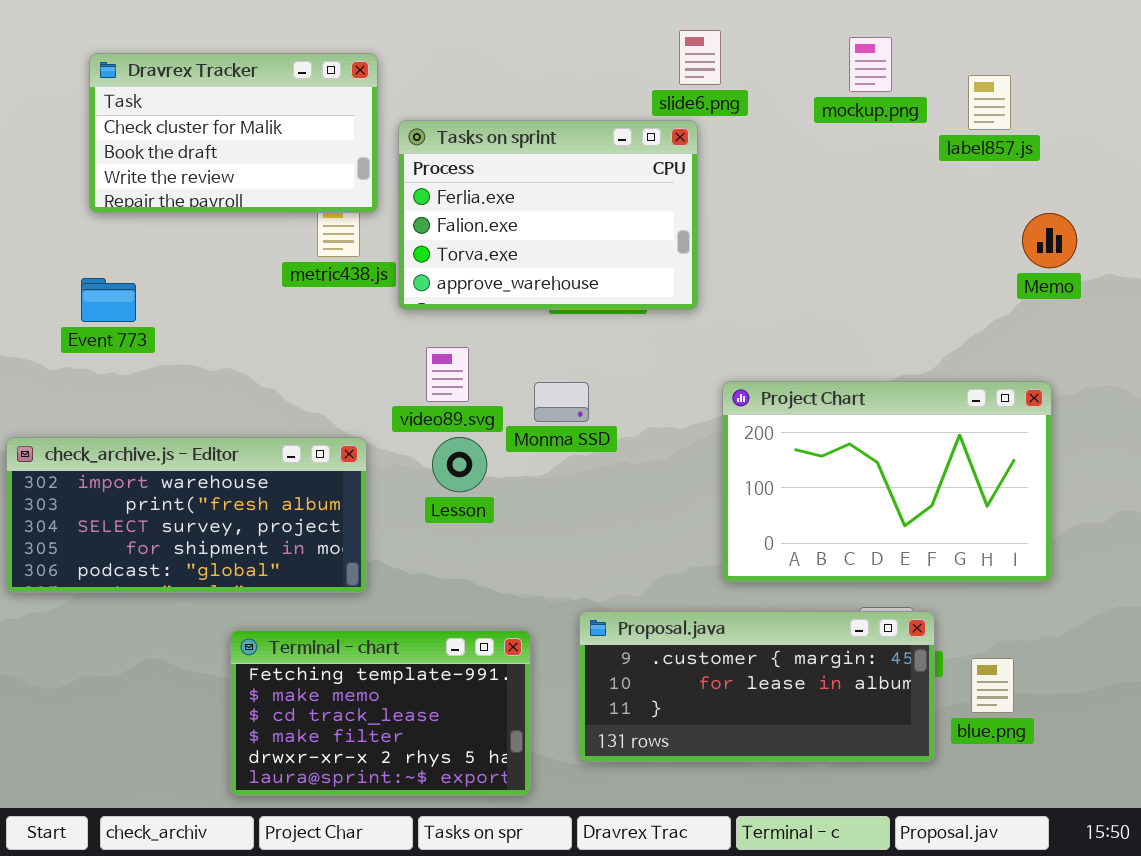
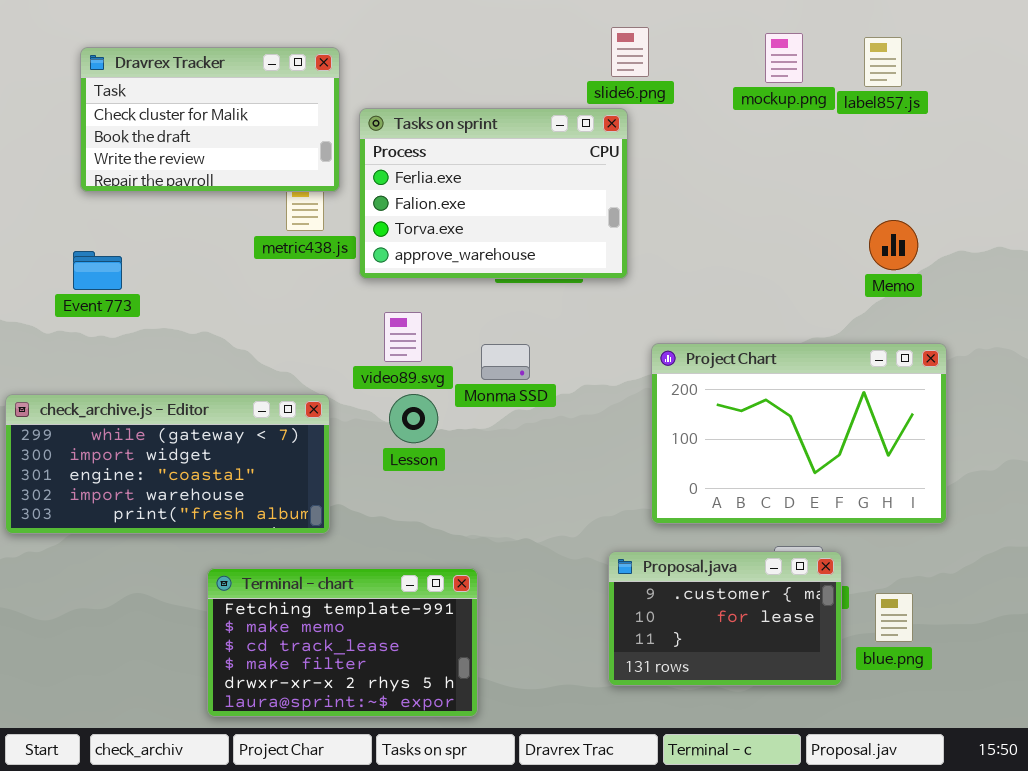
label857.js: [968,75,1011,130] -> [864,37,902,87], moved
Memo: [1022,213,1077,268] -> [869,220,918,270], moved
check_archive.js - Editor: [6,437,367,593] -> [5,394,330,534], scrolled up 3 rows
Proposal.java: [579,611,935,762] -> [608,551,842,686], resized

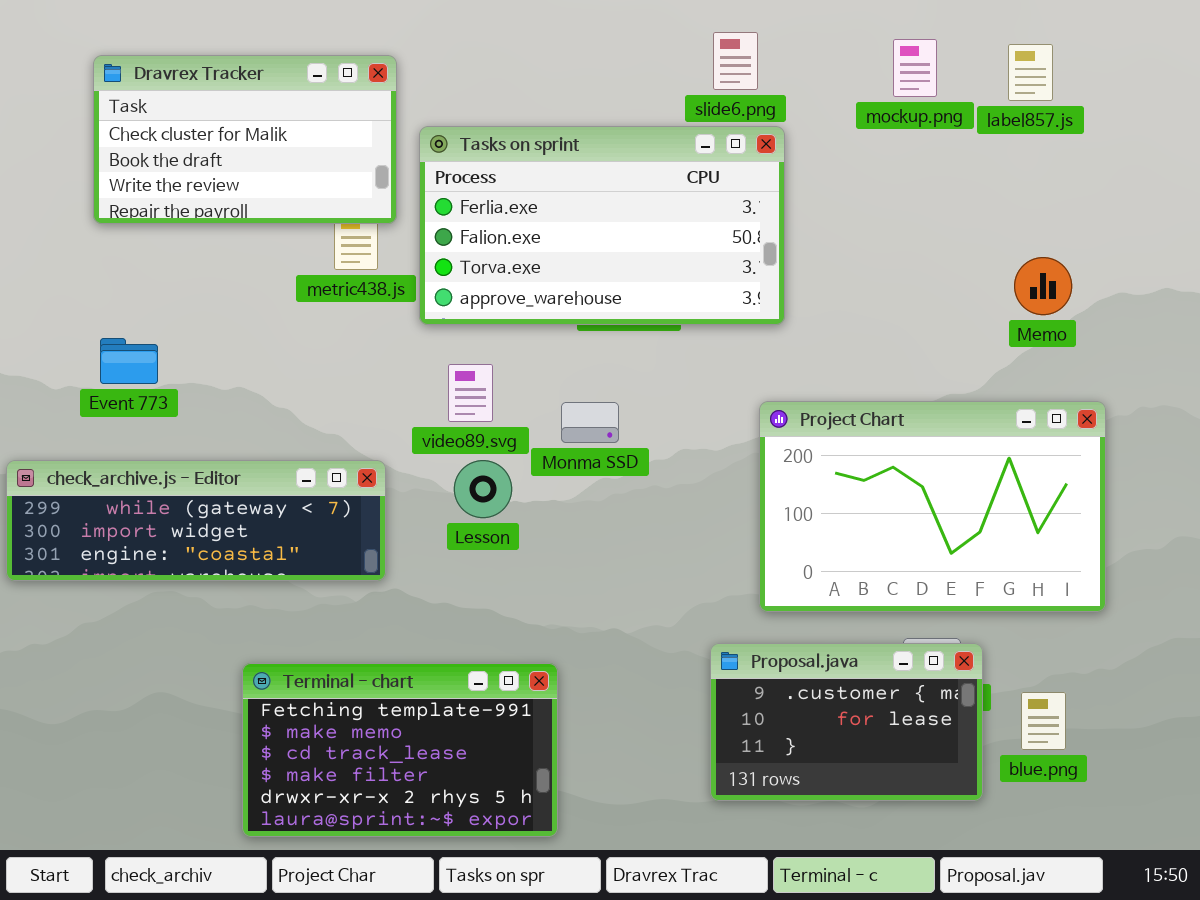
Tasks on sprint: [359,108,628,279] -> [419,126,785,325], resized
Event 773: [73,251,122,290] -> [100,338,158,384], moved
check_archive.js - Editor: [5,394,330,534] -> [6,460,386,581], resized

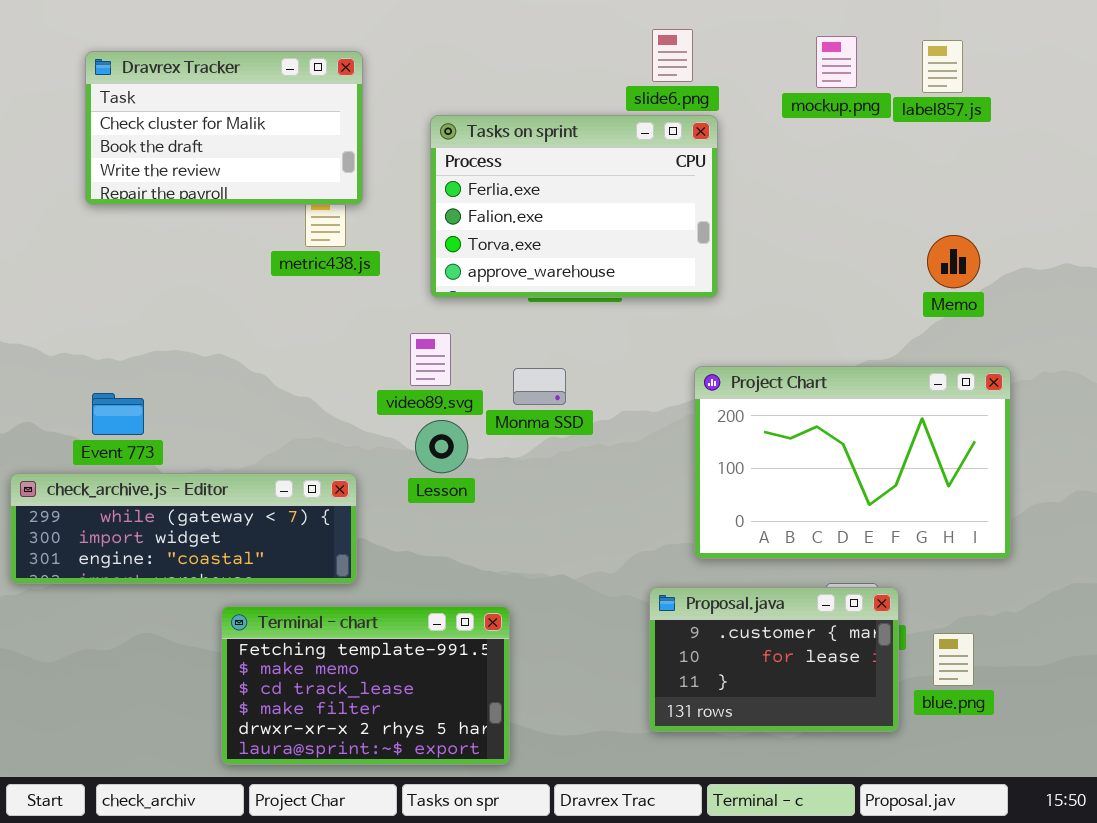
Tasks on sprint: [419,126,785,325] -> [430,115,718,298], resized
Event 773: [100,338,158,384] -> [92,393,144,435], moved
check_archive.js - Editor: [6,460,386,581] -> [10,473,357,584], moved

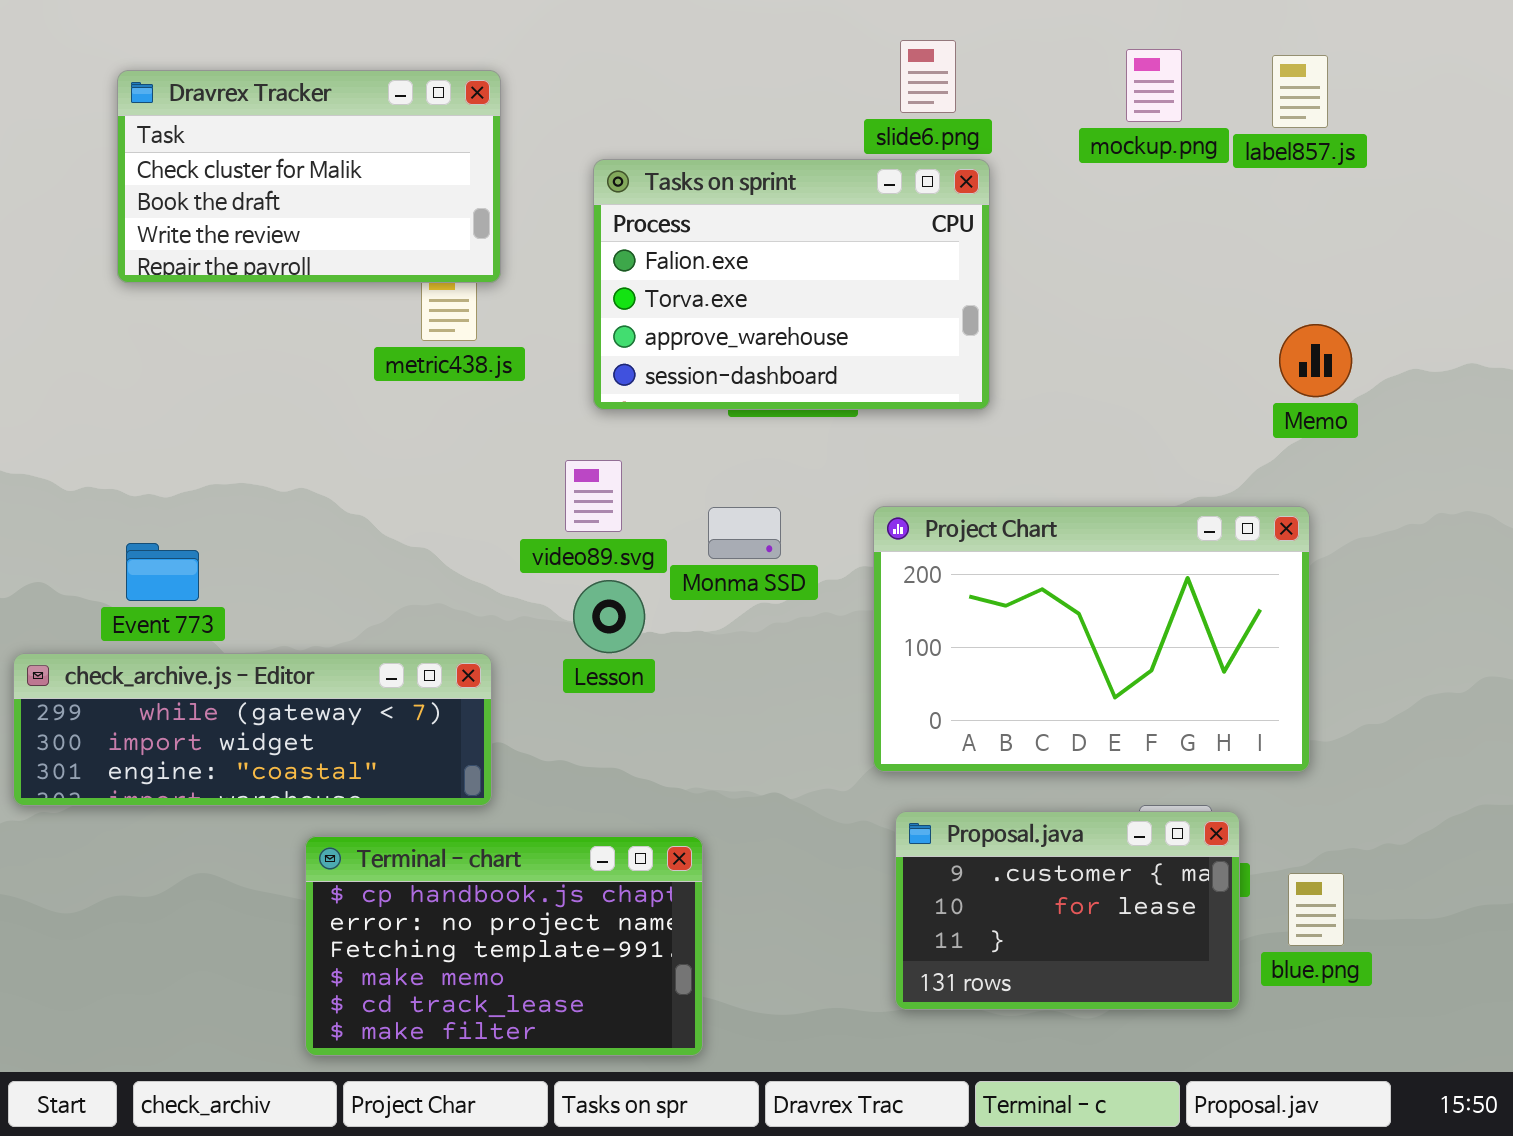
Tasks on sprint: [430,115,718,298] -> [593,159,990,410], scrolled down 1 row
Project Chart: [694,366,1011,559] -> [873,506,1310,772], moved
Terminal - chart: [221,606,510,765] -> [305,836,703,1056], scrolled up 2 rows

